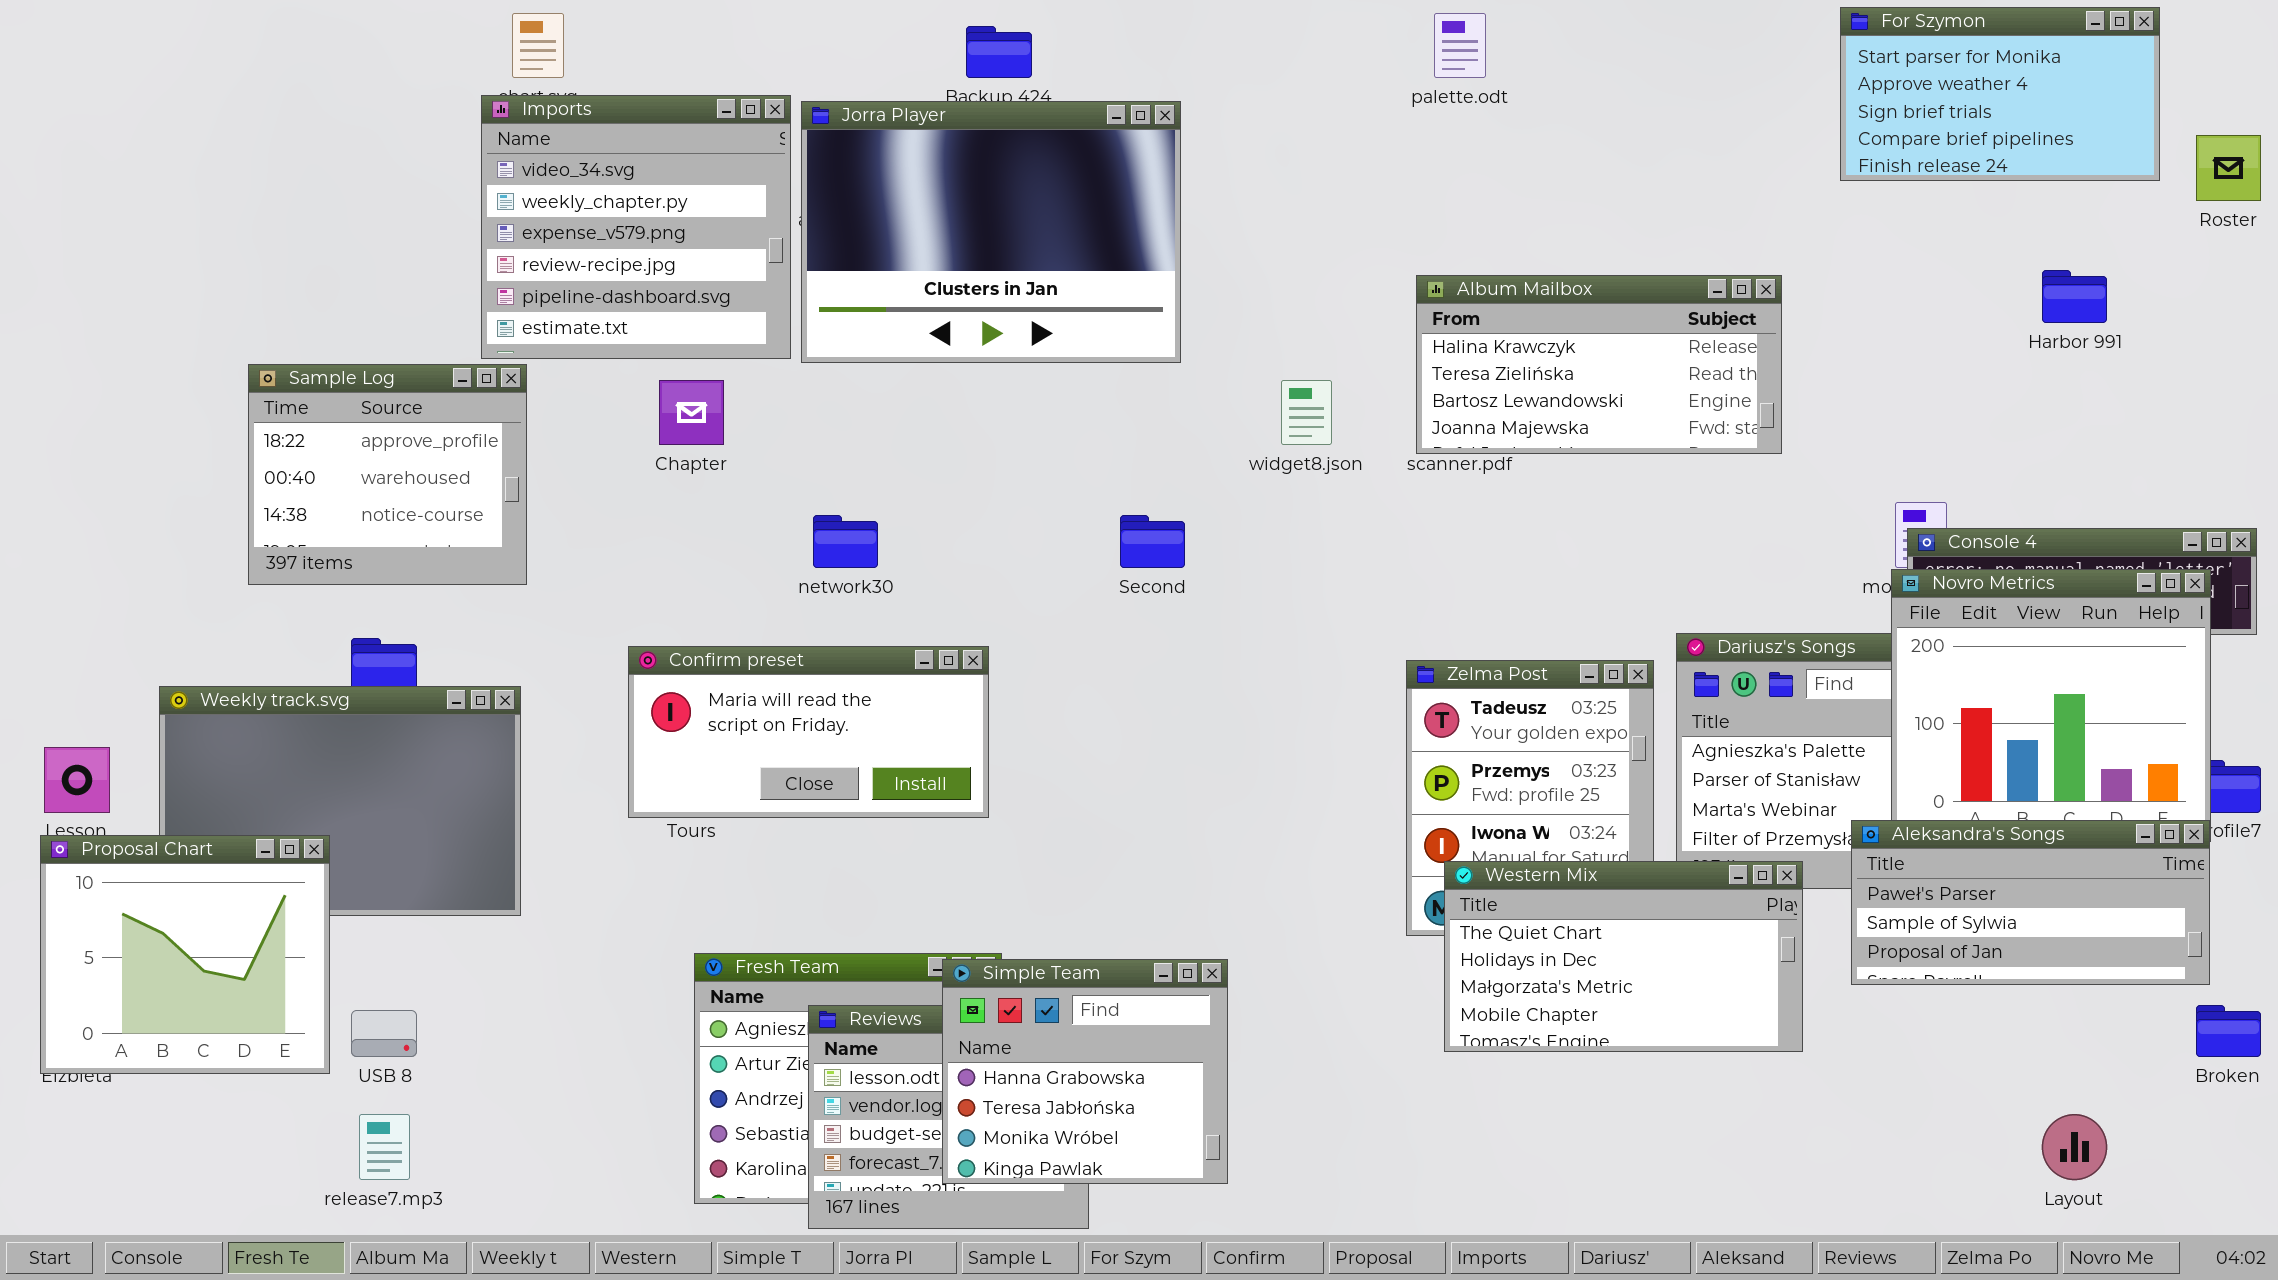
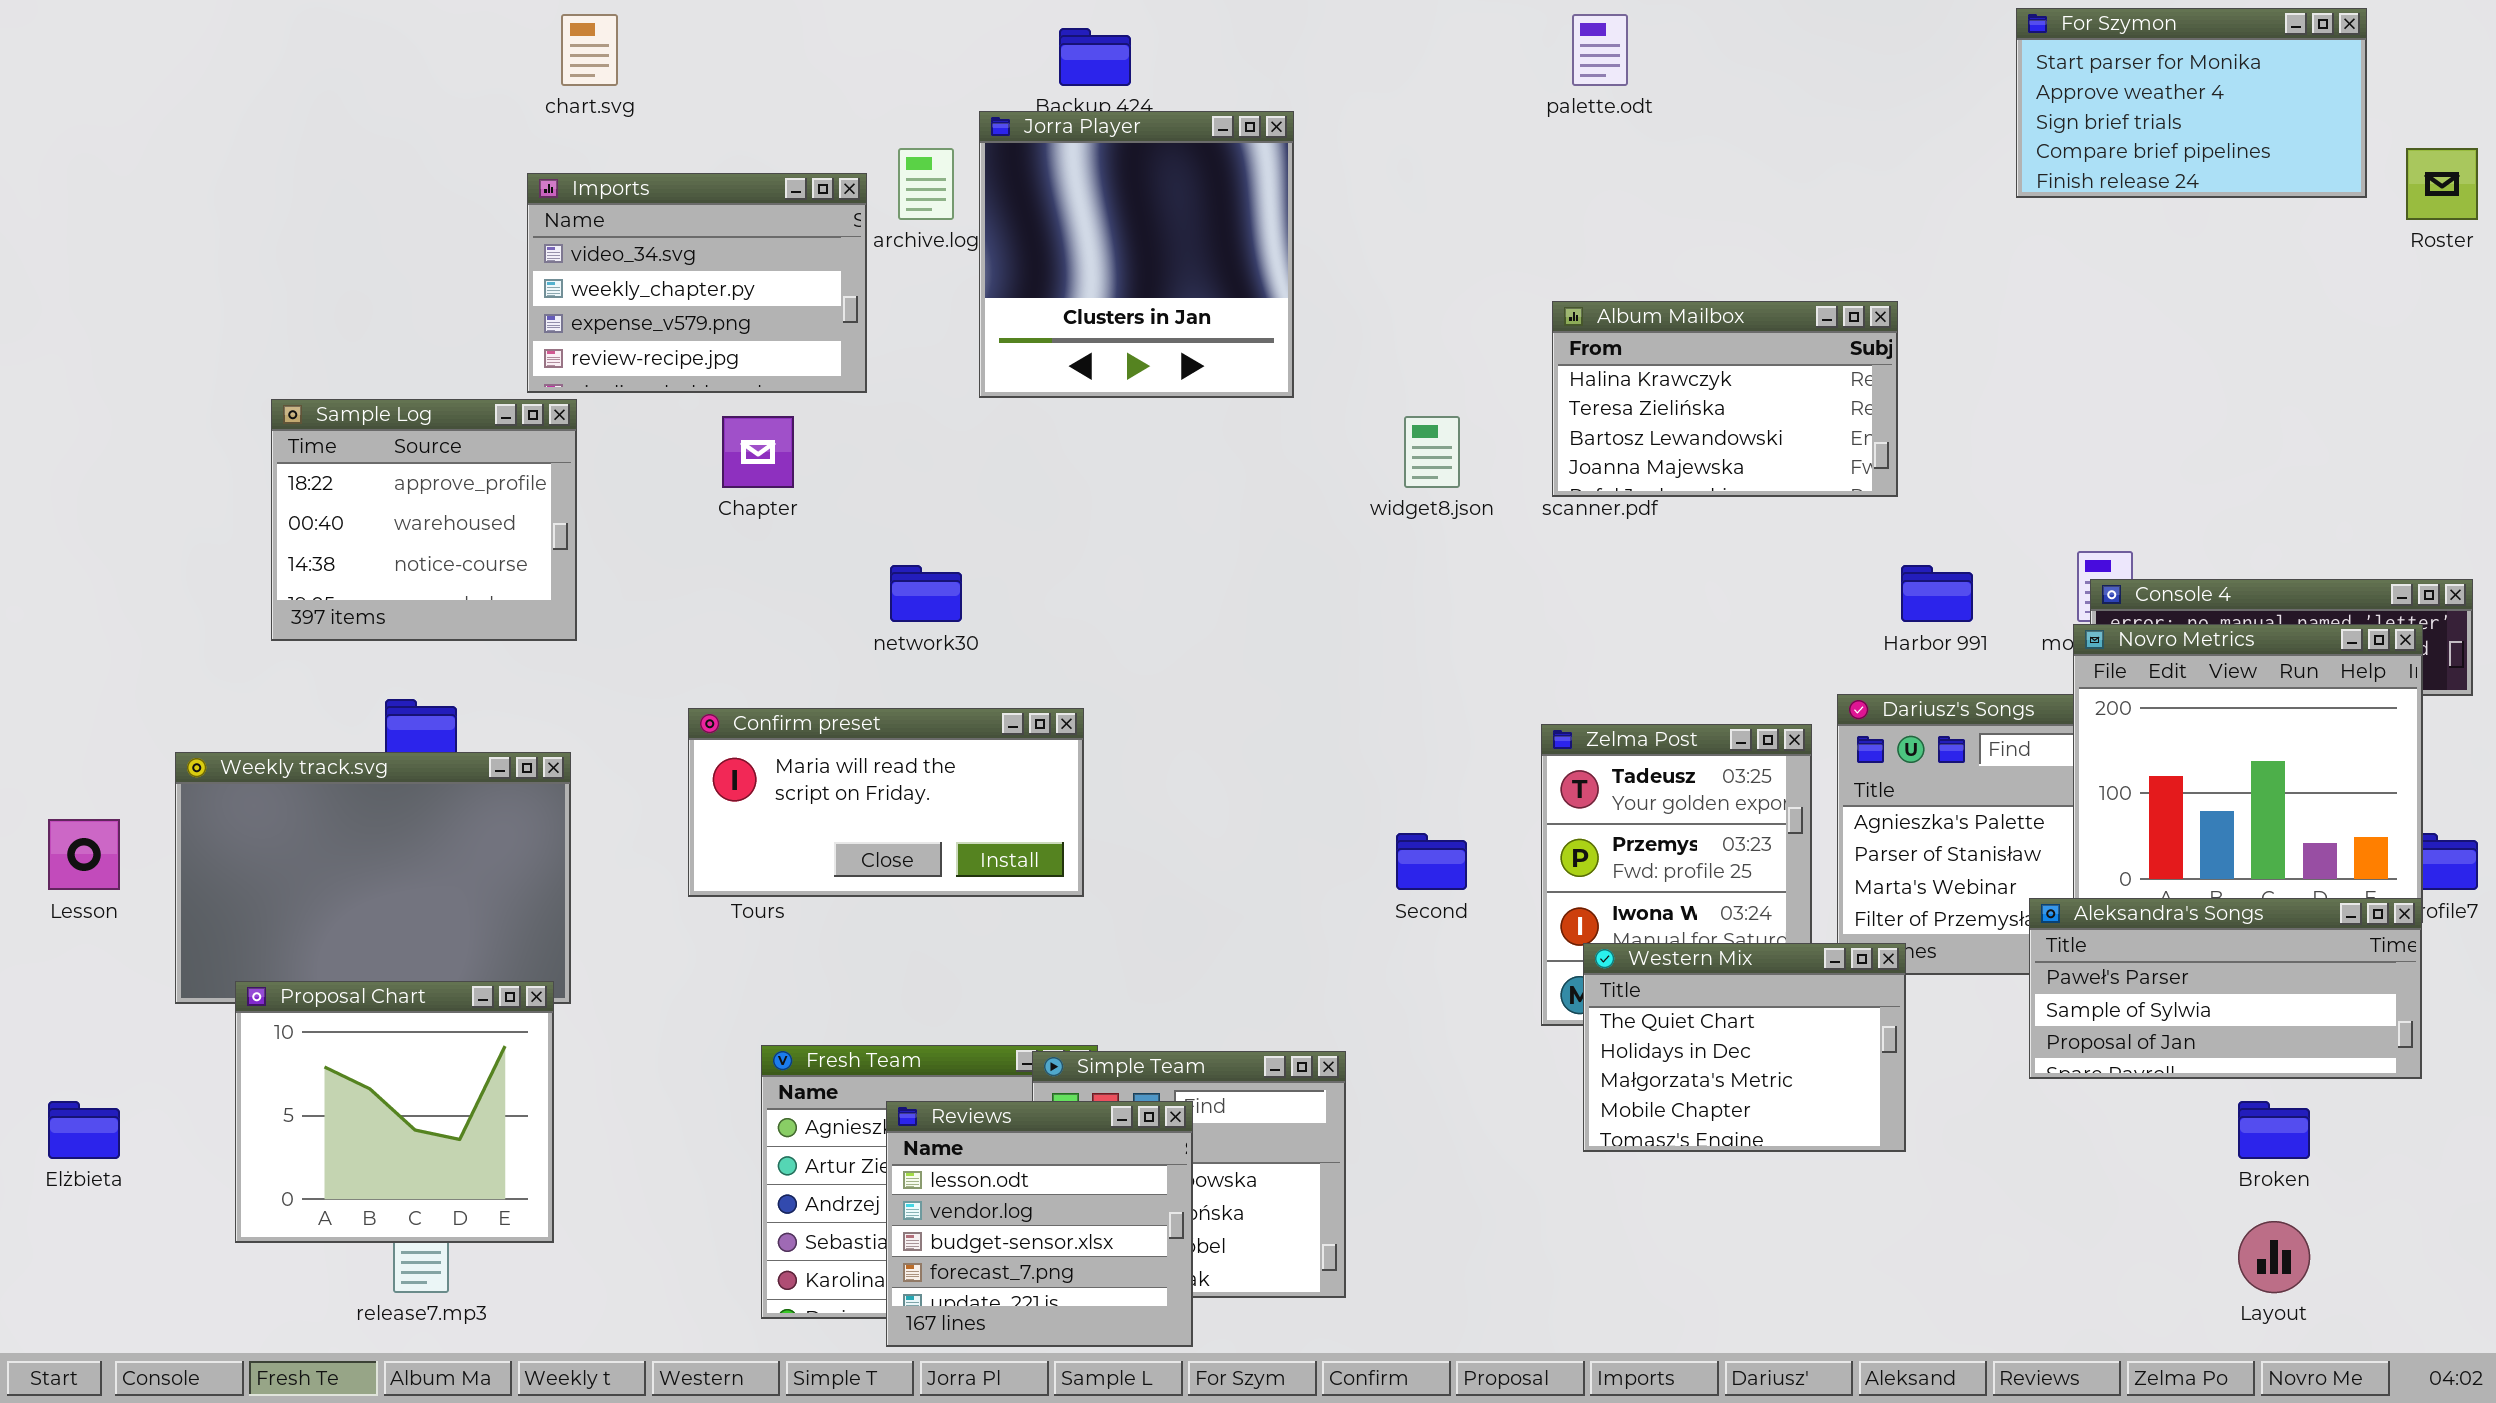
Imports: [481,95,791,359] -> [527,173,867,393], resized
Jorra Player: [801,101,1181,363] -> [979,111,1294,398], resized
Harbor 991: [2042,270,2107,323] -> [1901,565,1973,622], moved
Album Mailbox: [1416,275,1782,454] -> [1552,301,1898,497], resized
Second: [1120,515,1185,568] -> [1396,833,1467,890], moved
Proposal Chart: [40,835,330,1074] -> [235,981,554,1243], moved
Western Mix: [1444,861,1803,1052] -> [1583,943,1906,1152], resized
Reviews: [808,1005,1089,1229] -> [886,1101,1193,1347], raised
Broken: [2196,1005,2261,1057] -> [2238,1101,2310,1159], moved

